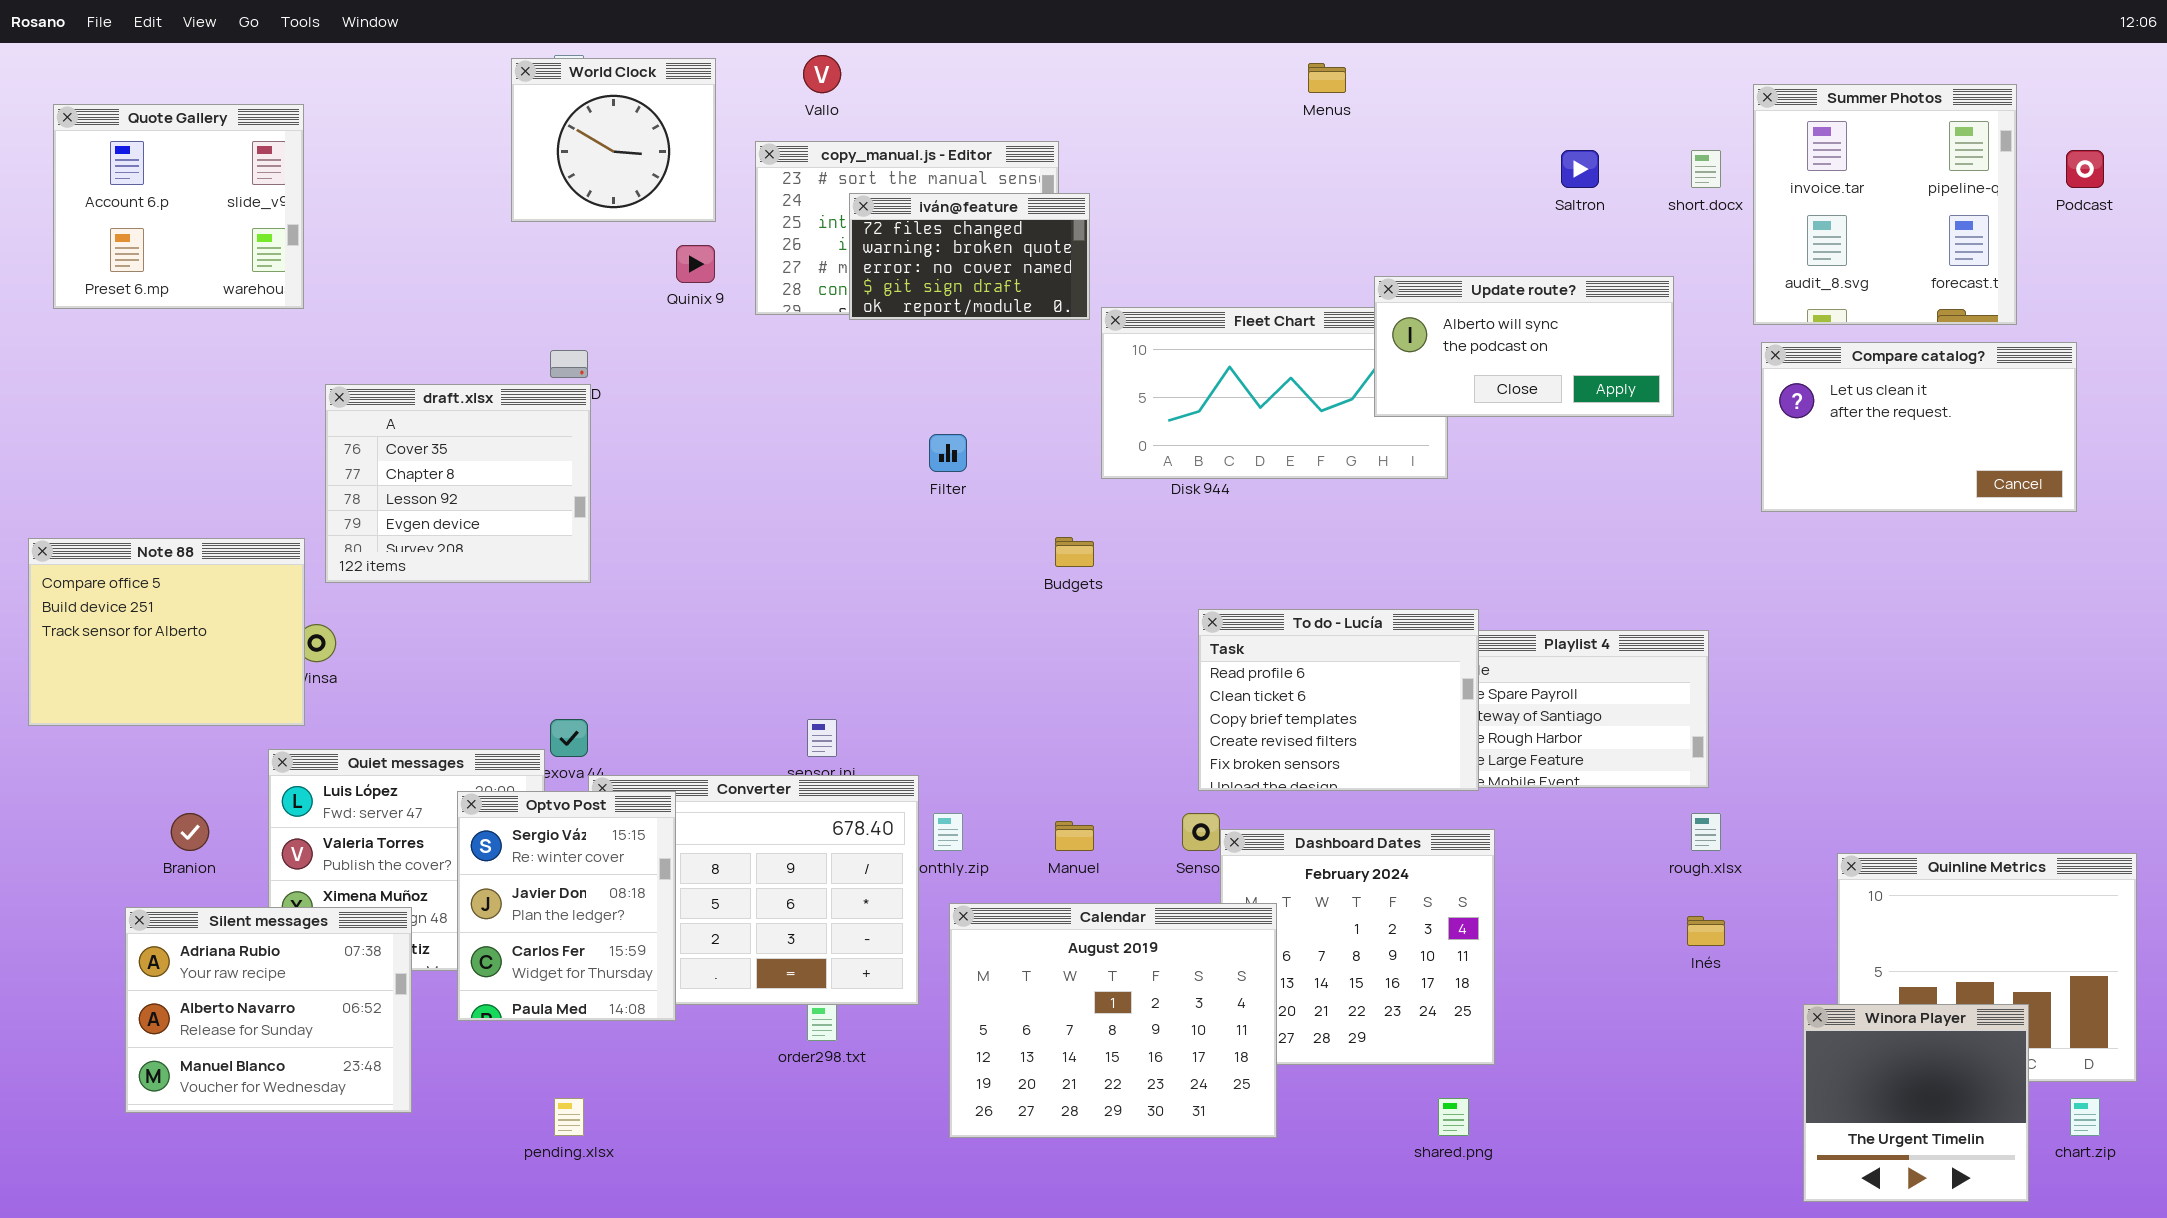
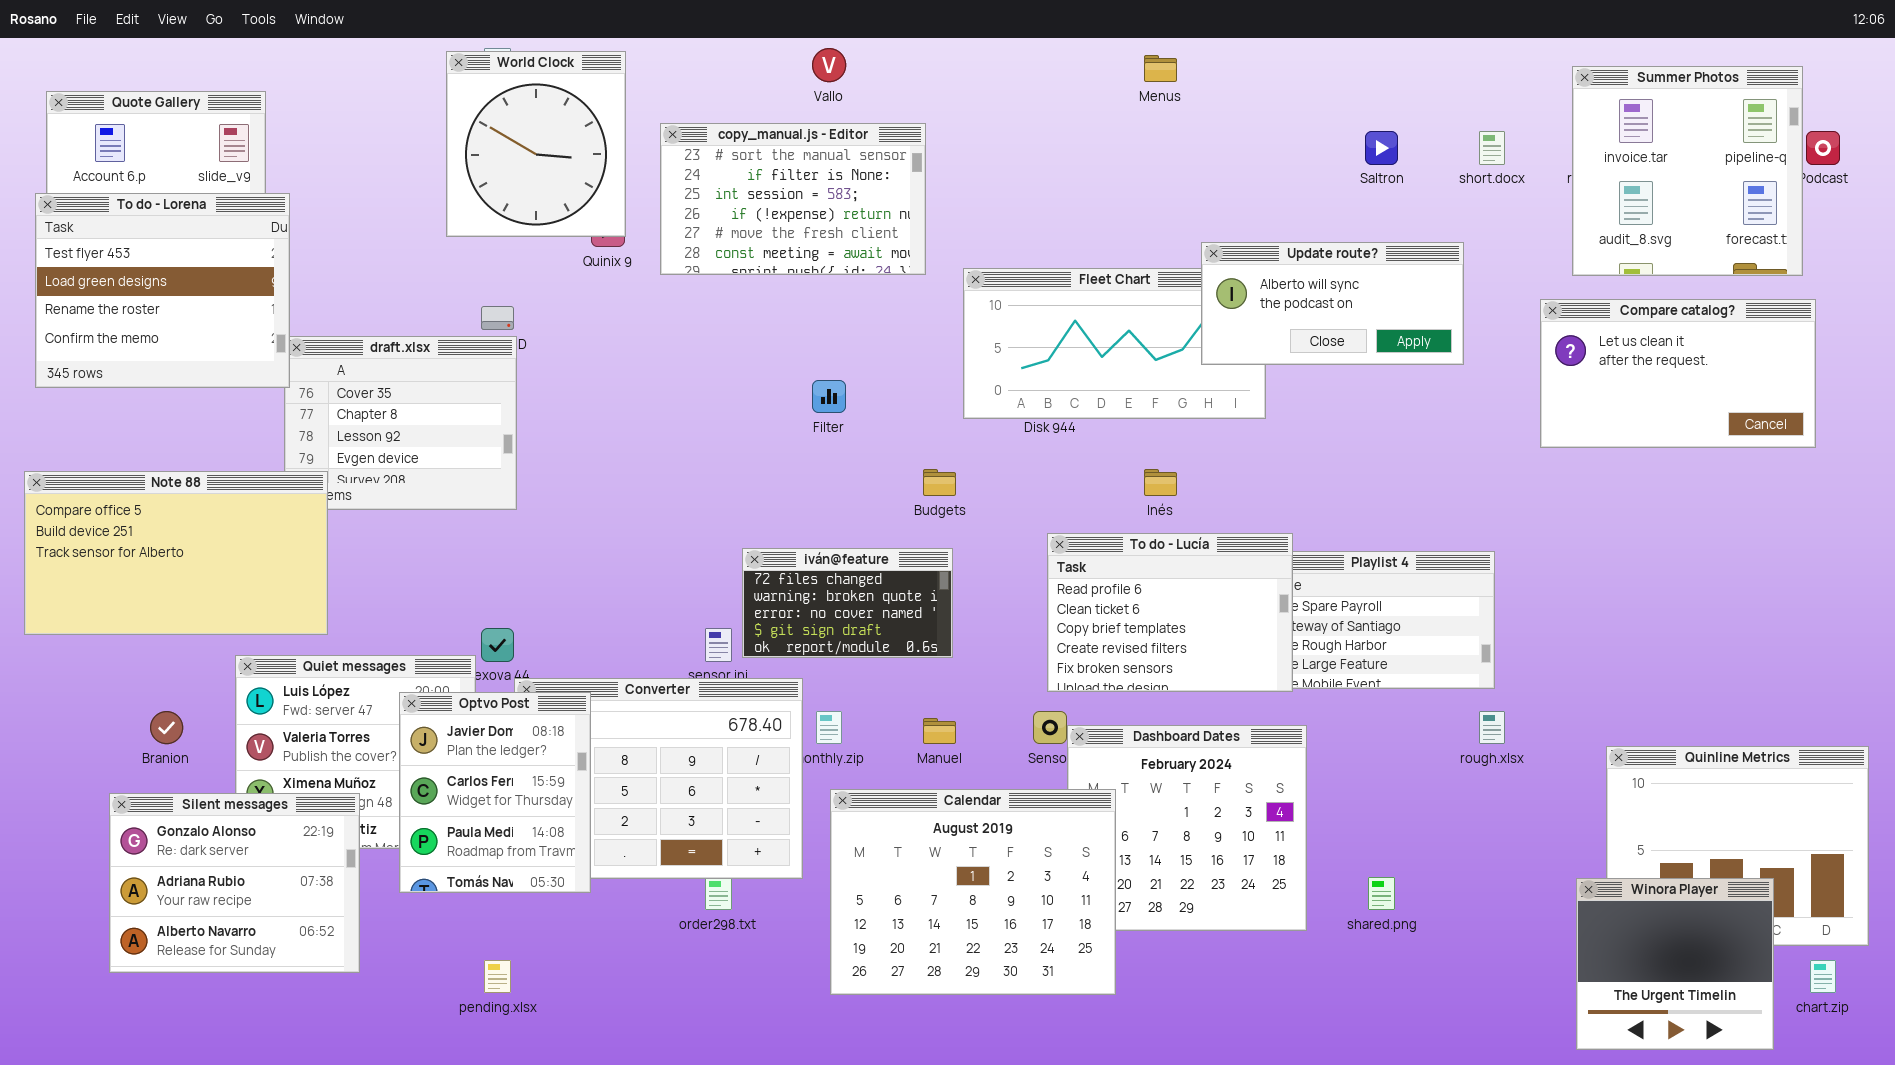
Vallo: [803,55,841,93] -> [812,48,846,82], moved
World Clock: [511,58,716,222] -> [446,51,626,237], resized
Summer Photos: [1753,84,2017,325] -> [1572,66,1803,276], moved
iván@feature: [849,193,1090,320] -> [742,548,953,658], moved
To do - Lorena: none -> [35,193,290,388], opened
Note 88: [28,538,305,726] -> [24,471,328,635], resized
Optvo Post: [457,791,676,1021] -> [399,692,591,893], scrolled down 1 row
Silent messages: [125,907,412,1113] -> [109,793,360,973], scrolled up 1 row
Inés: [1687,916,1725,946] -> [1144,469,1177,496], moved
shared.png: [1438,1098,1469,1136] -> [1368,877,1395,910], moved

